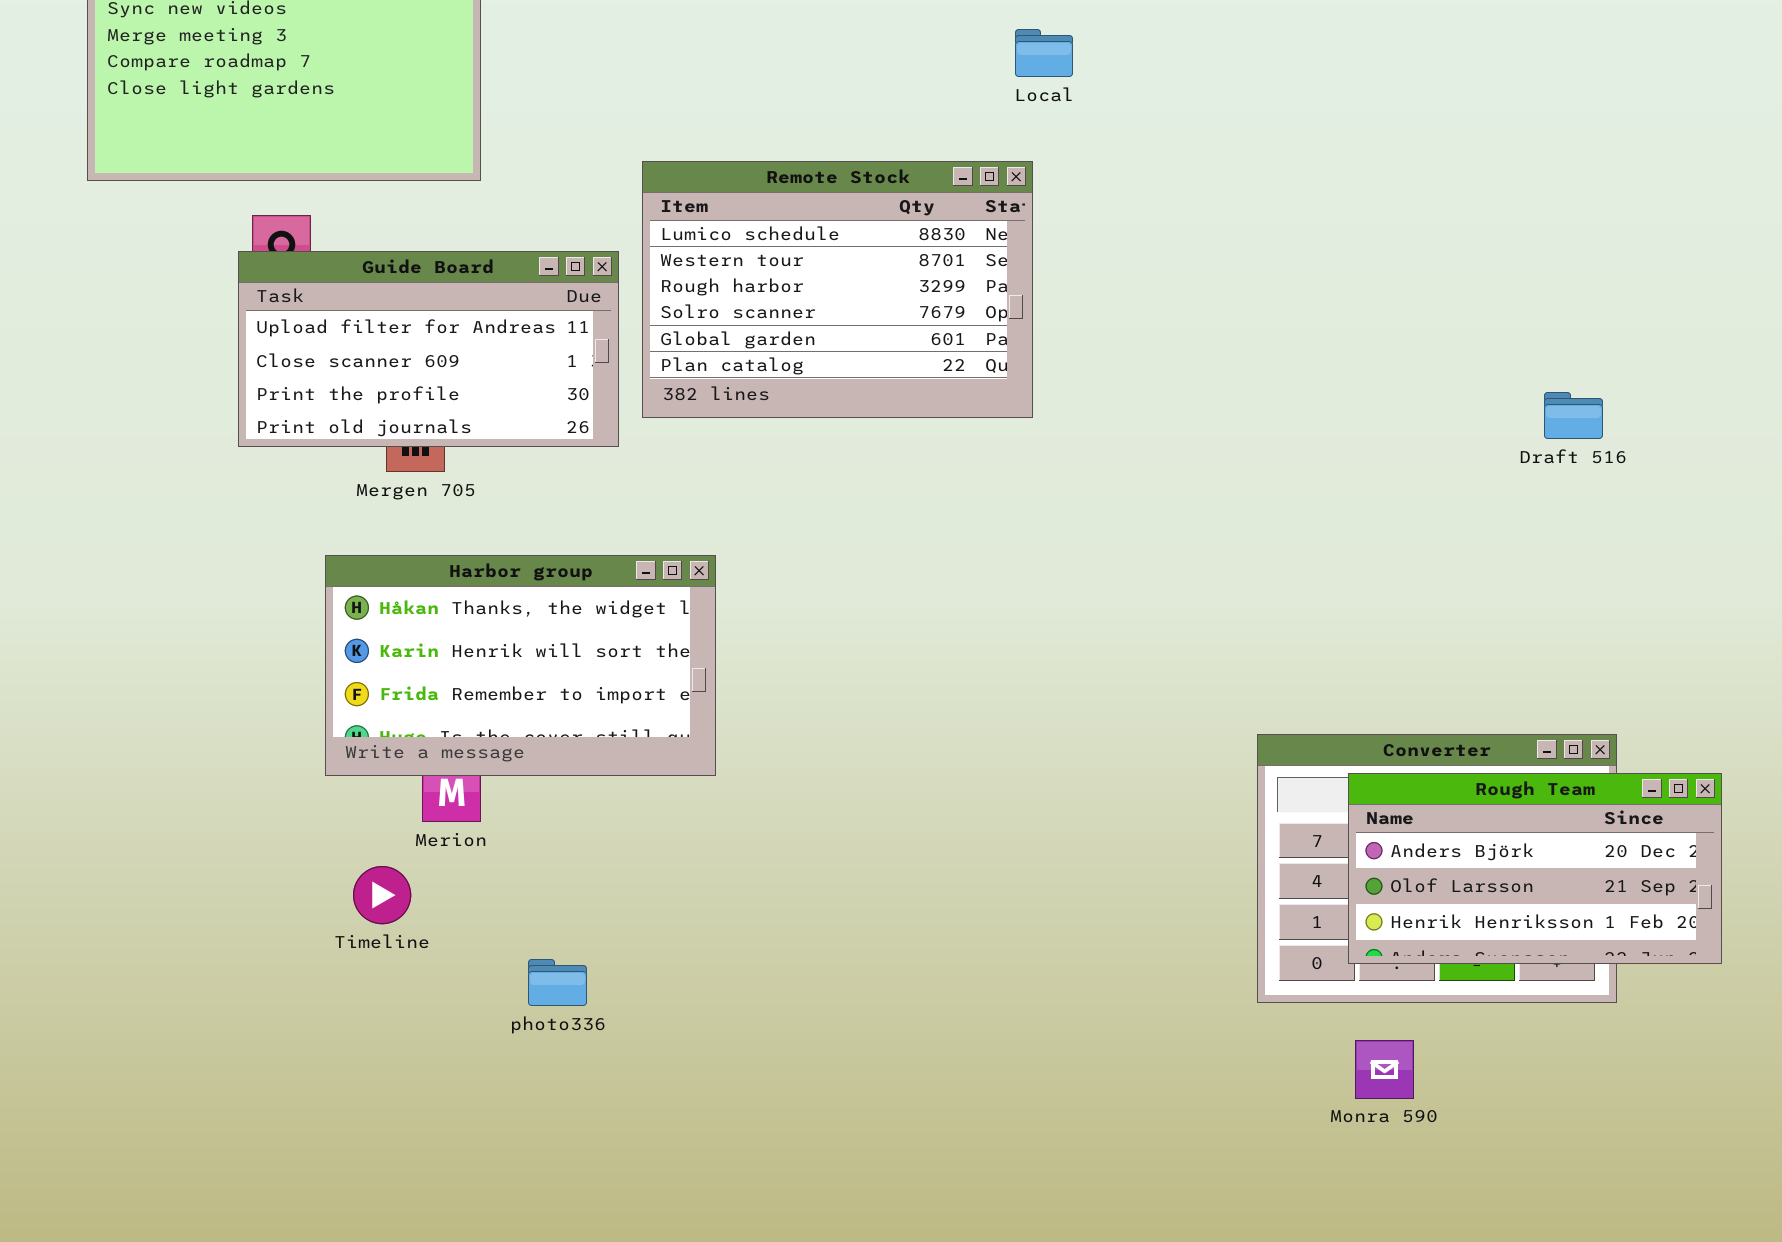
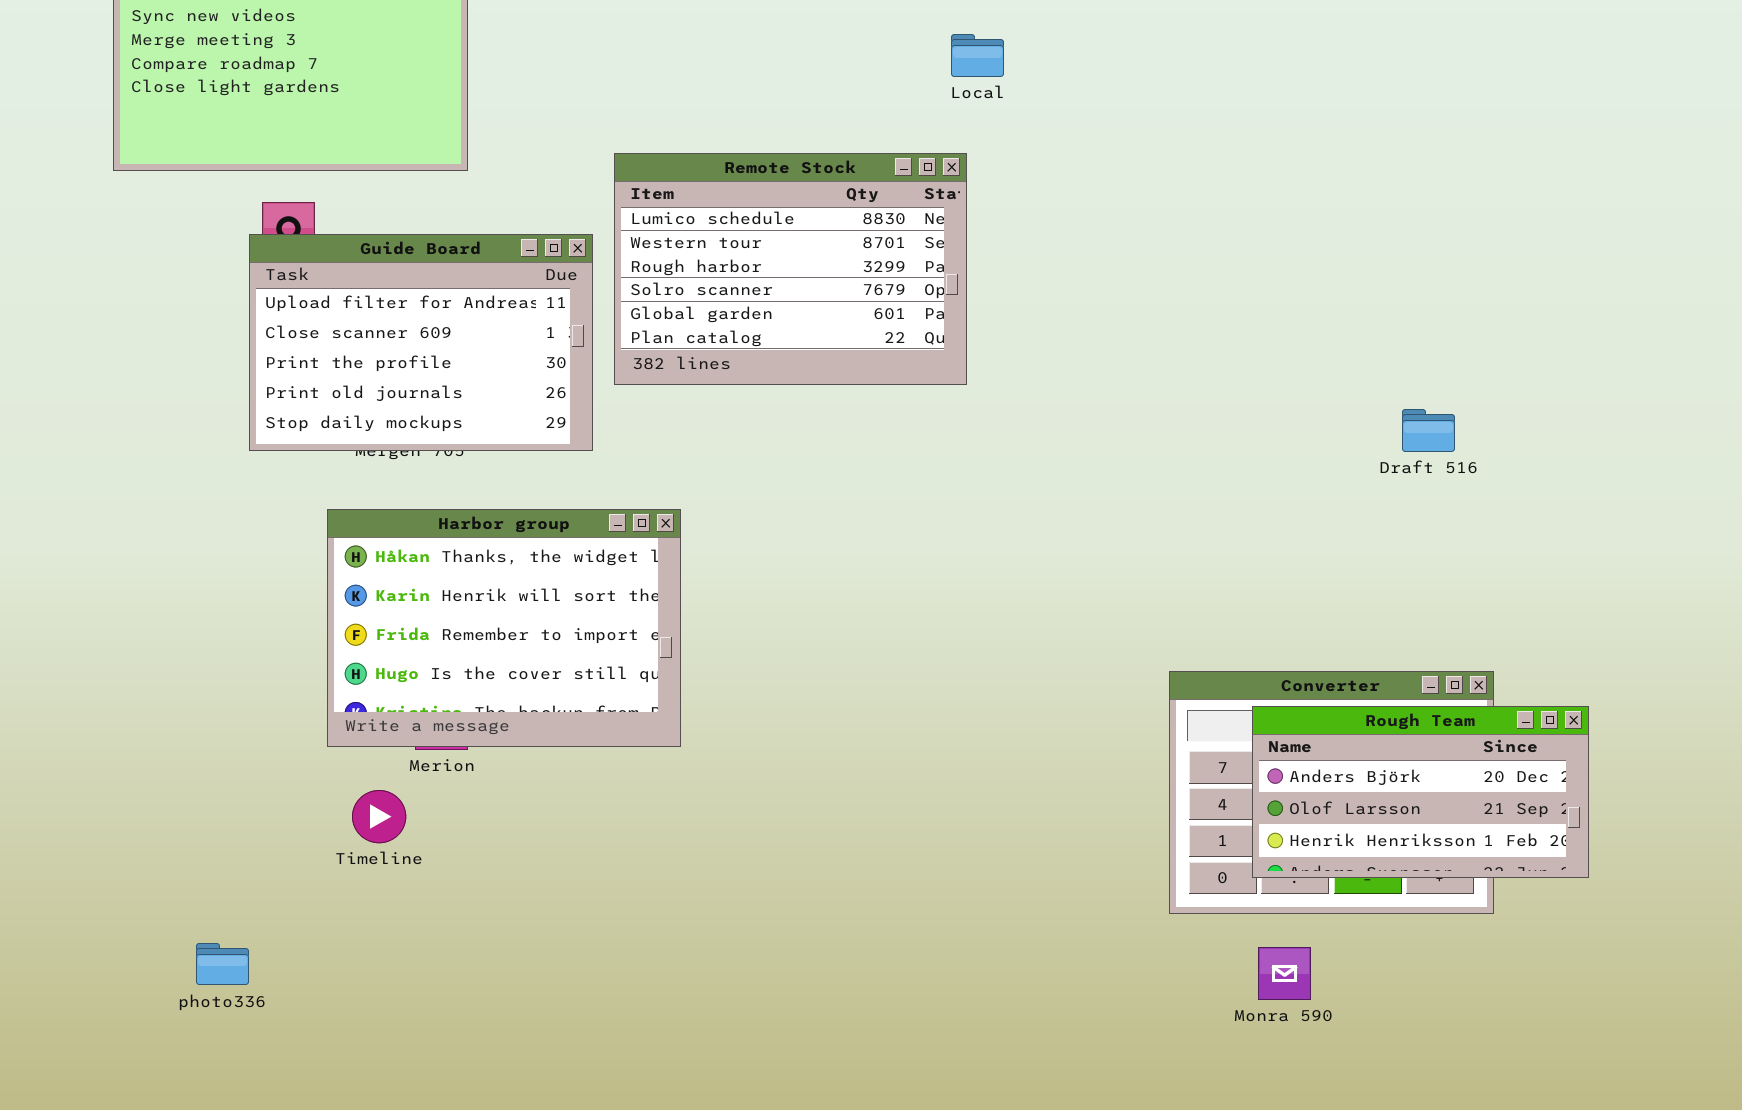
Guide Board: [238,251,619,447] -> [249,234,593,451], resized
Draft 516: [1544,392,1603,439] -> [1402,409,1455,452], moved
Harbor group: [325,555,716,776] -> [327,509,681,747], resized
photo336: [528,959,587,1006] -> [196,943,249,985], moved

